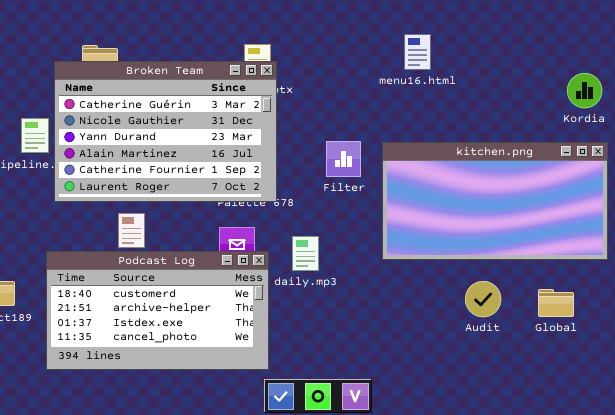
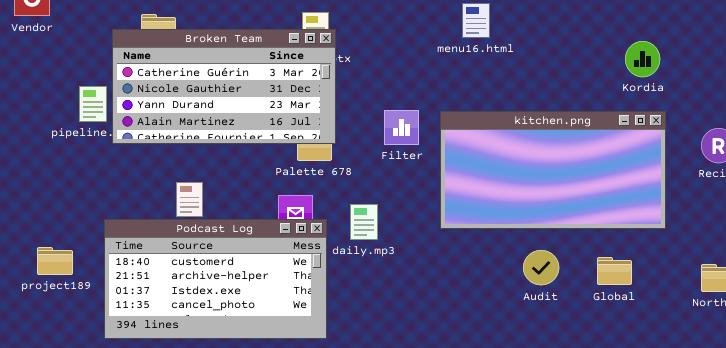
Broken Team: [54,61,277,202] -> [112,29,336,144], resized

